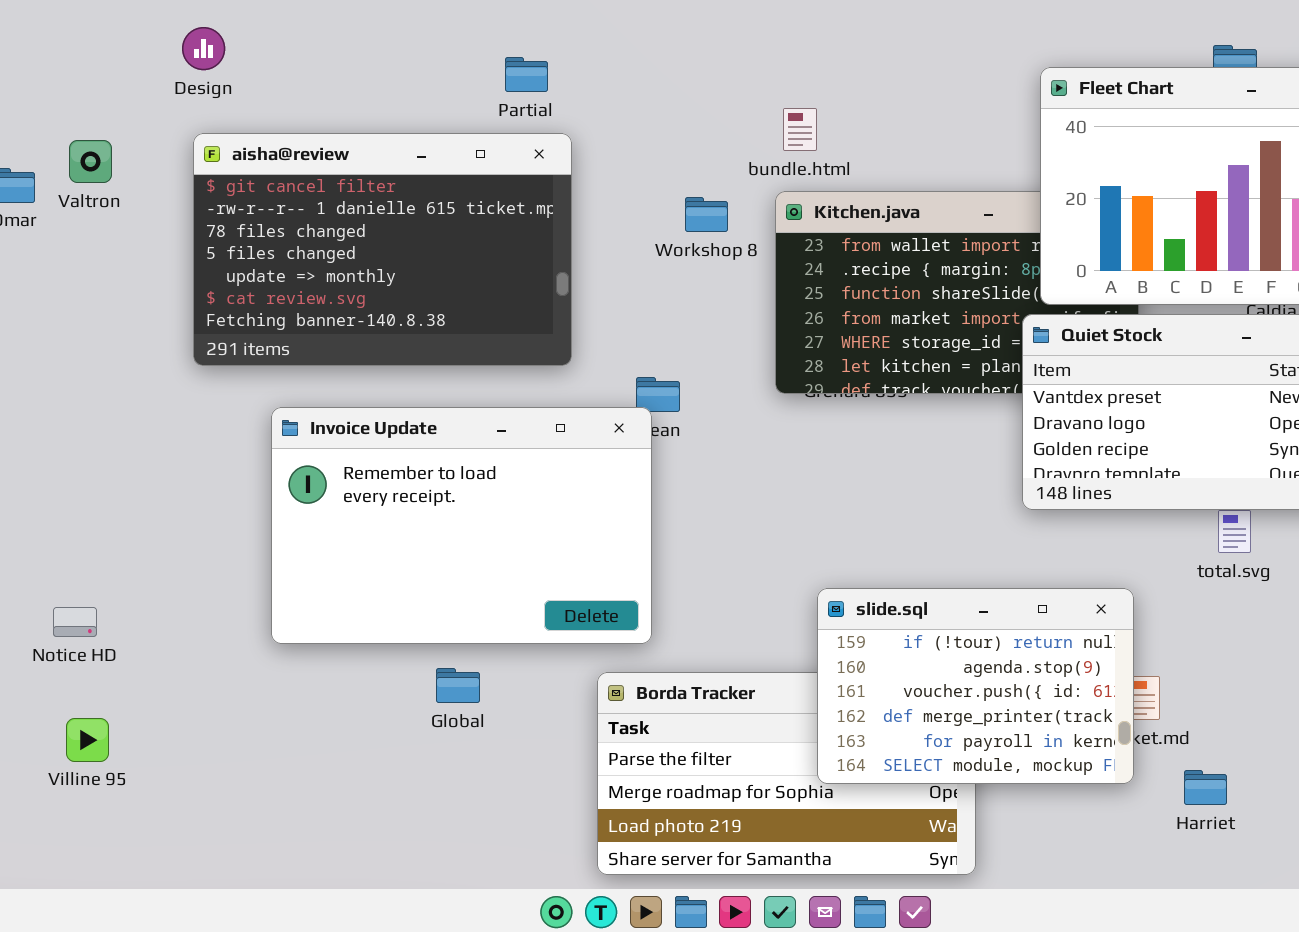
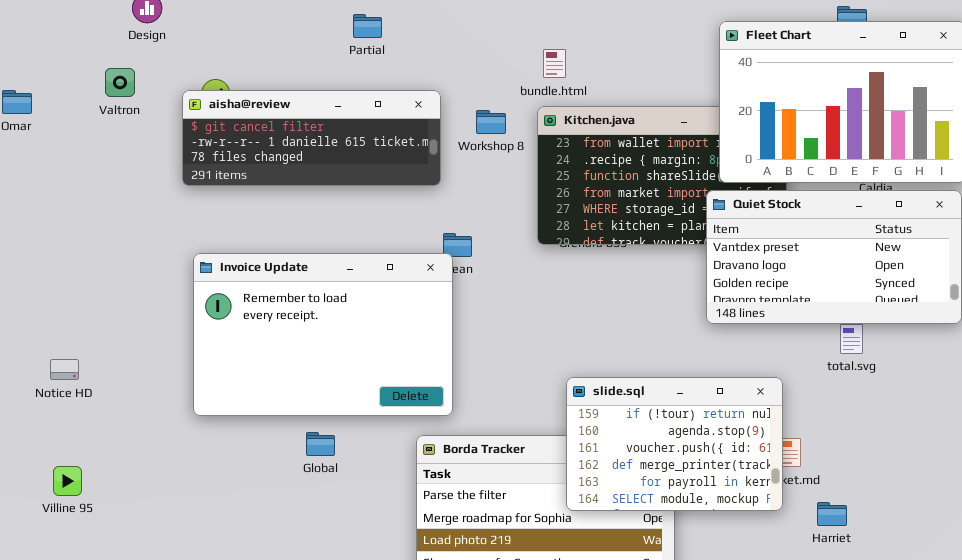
aisha@review: [193,133,572,366] -> [182,90,441,186], moved, resized
Valtron: [69,140,112,183] -> [105,68,135,97], moved
Notice HD: [53,607,97,637] -> [50,359,79,380], moved

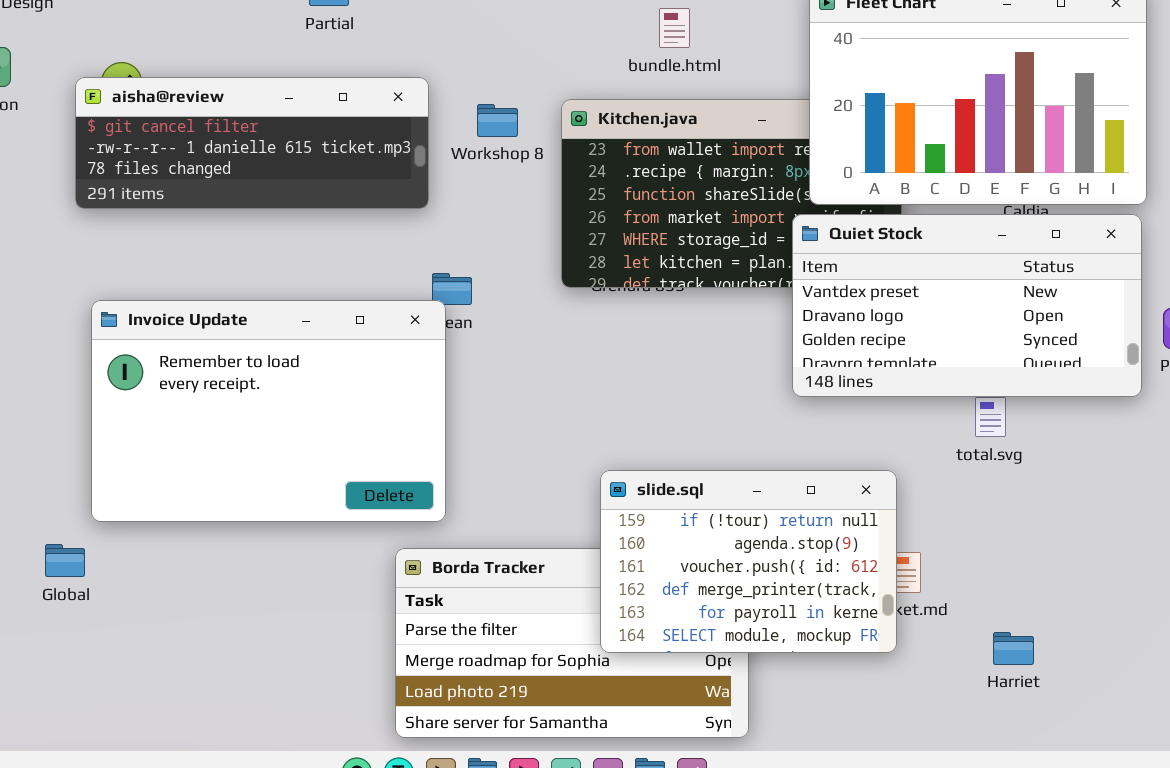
bundle.html: [543,49,566,78] -> [659,8,690,48], moved
Global: [306,432,335,456] -> [45,544,85,577], moved
Harriet: [817,502,847,526] -> [993,632,1034,665], moved

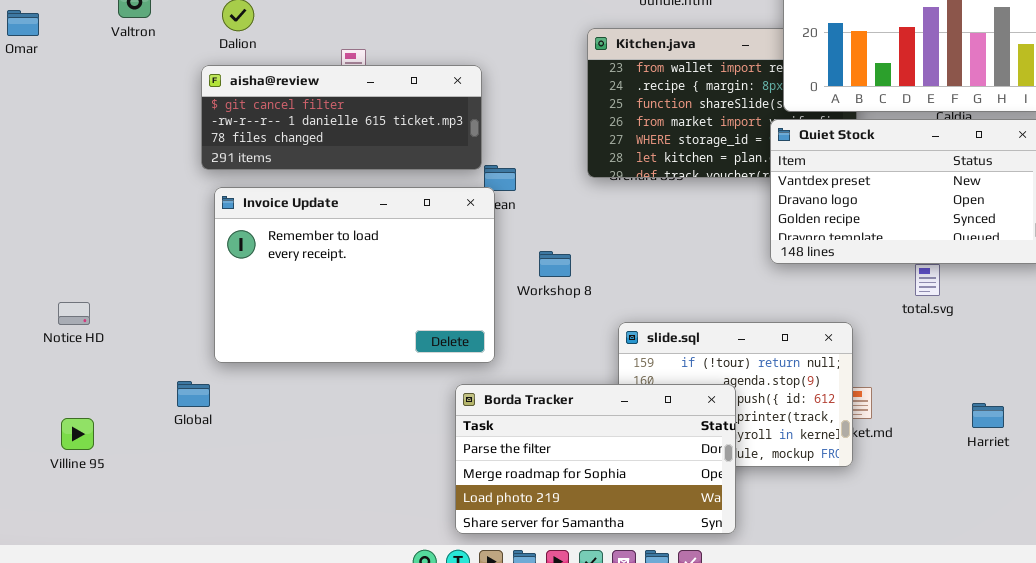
aisha@review: [75,77,429,209] -> [201,65,482,170], moved
Workshop 8: [477,104,518,137] -> [539,251,571,277], moved
Borda Tracker: [395,548,749,738] -> [455,384,736,534], raised
Harriet: [993,632,1034,665] -> [972,403,1004,428], moved

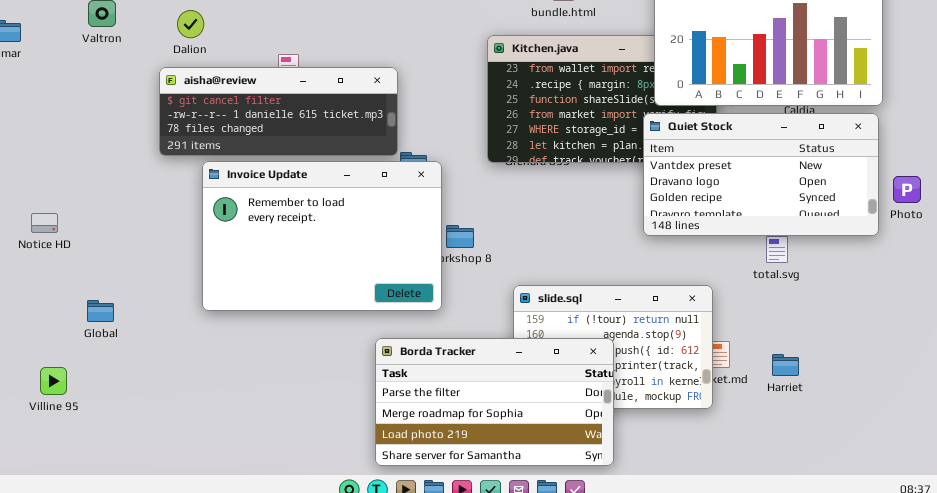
Invoice Update: [214,187,495,363] -> [202,161,442,311], moved
Notice HD: [58,302,90,325] -> [31,213,58,233], moved
Global: [177,381,210,407] -> [87,300,114,322], moved
Harriet: [972,403,1004,428] -> [772,354,799,376], moved

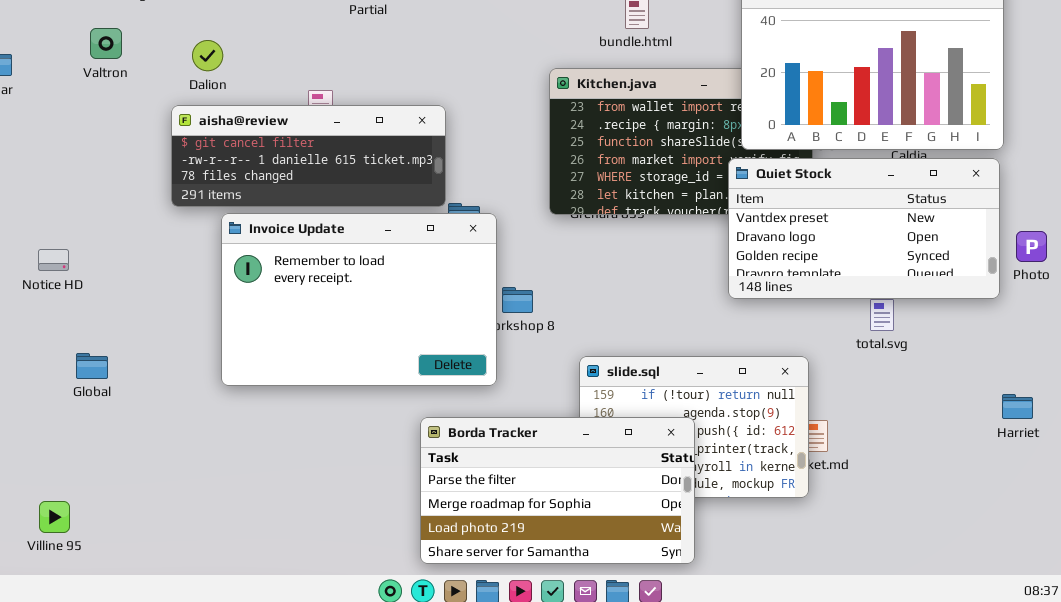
Notice HD: [31,213,58,233] -> [38,249,69,271], moved
Global: [87,300,114,322] -> [76,353,108,379], moved
Harriet: [772,354,799,376] -> [1002,394,1033,419], moved
Villine 95: [40,367,67,395] -> [39,501,70,533], moved

